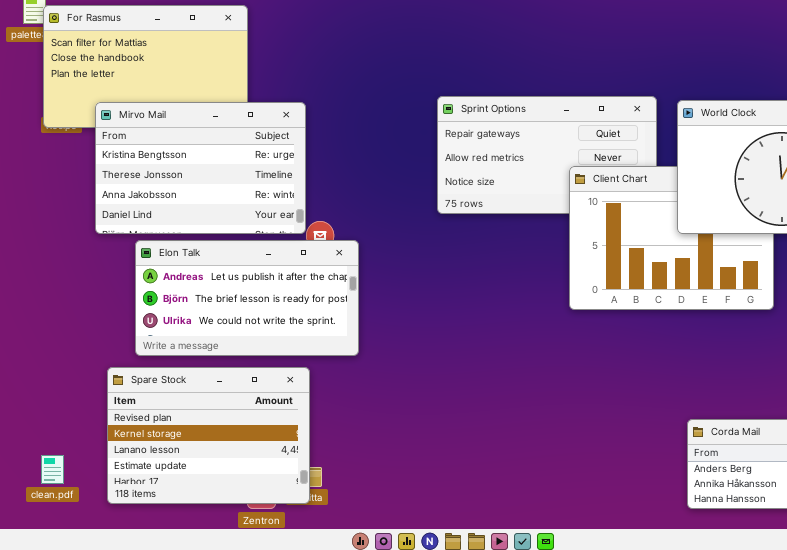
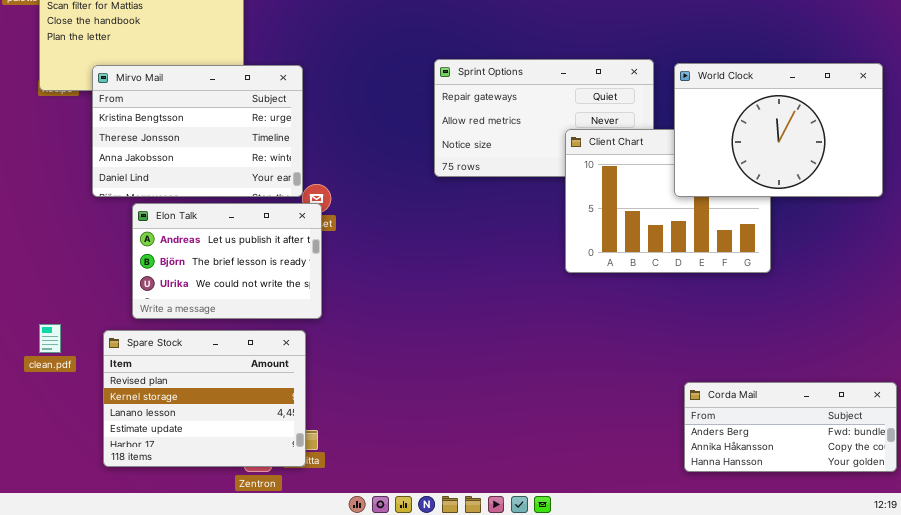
Elon Talk: [135,240,359,356] -> [132,203,322,319], resized
clean.pdf: [41,455,64,484] -> [39,324,61,353], moved

